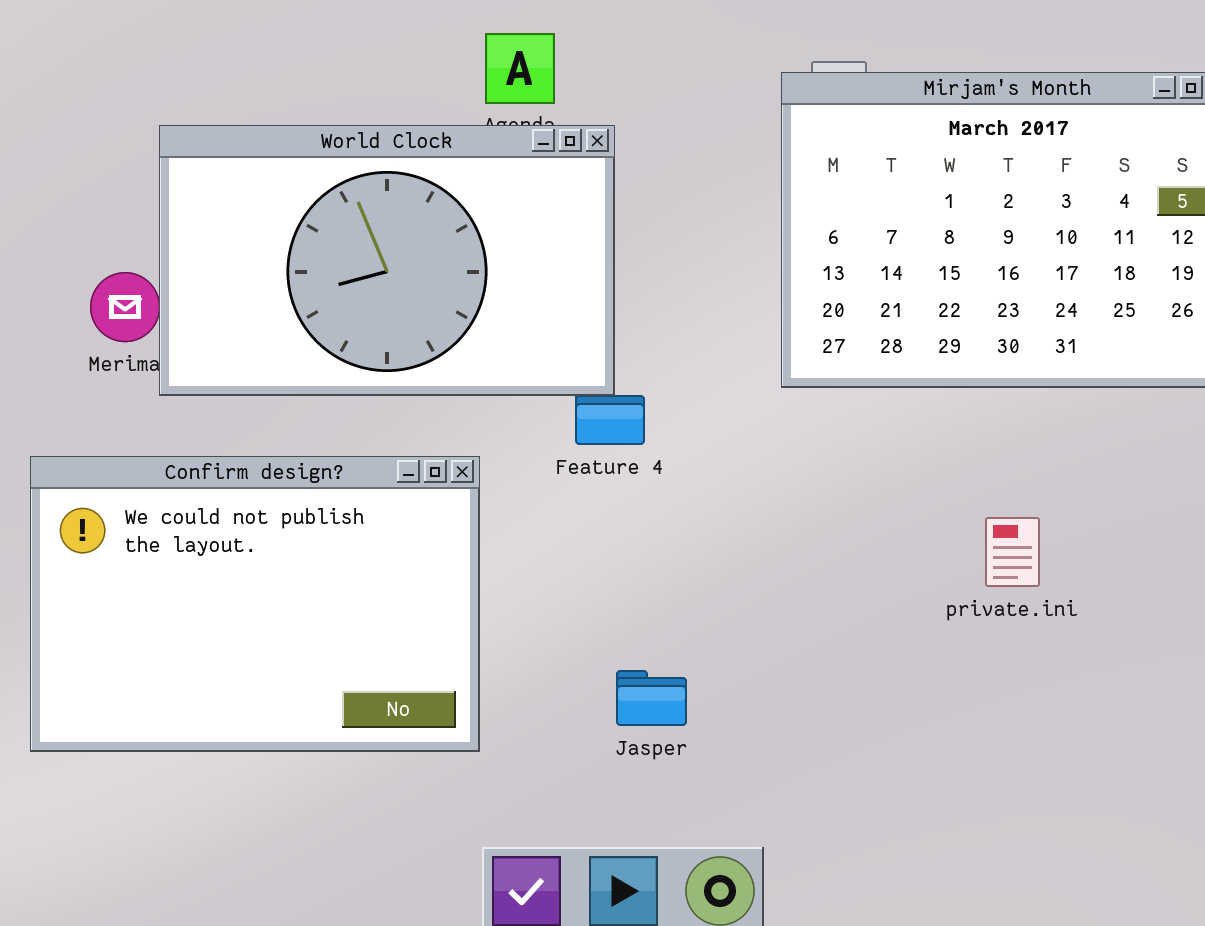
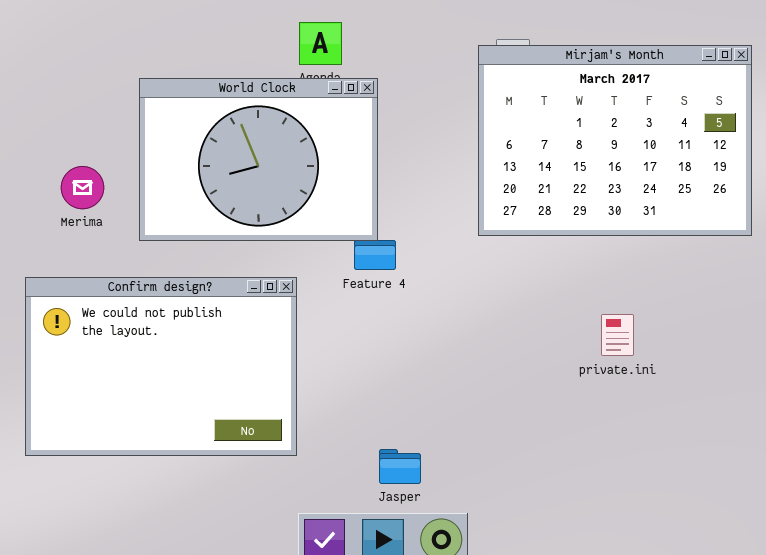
World Clock: [159,125,615,396] -> [139,78,378,241], resized
Jasper: [616,670,687,726] -> [379,449,421,484], moved

